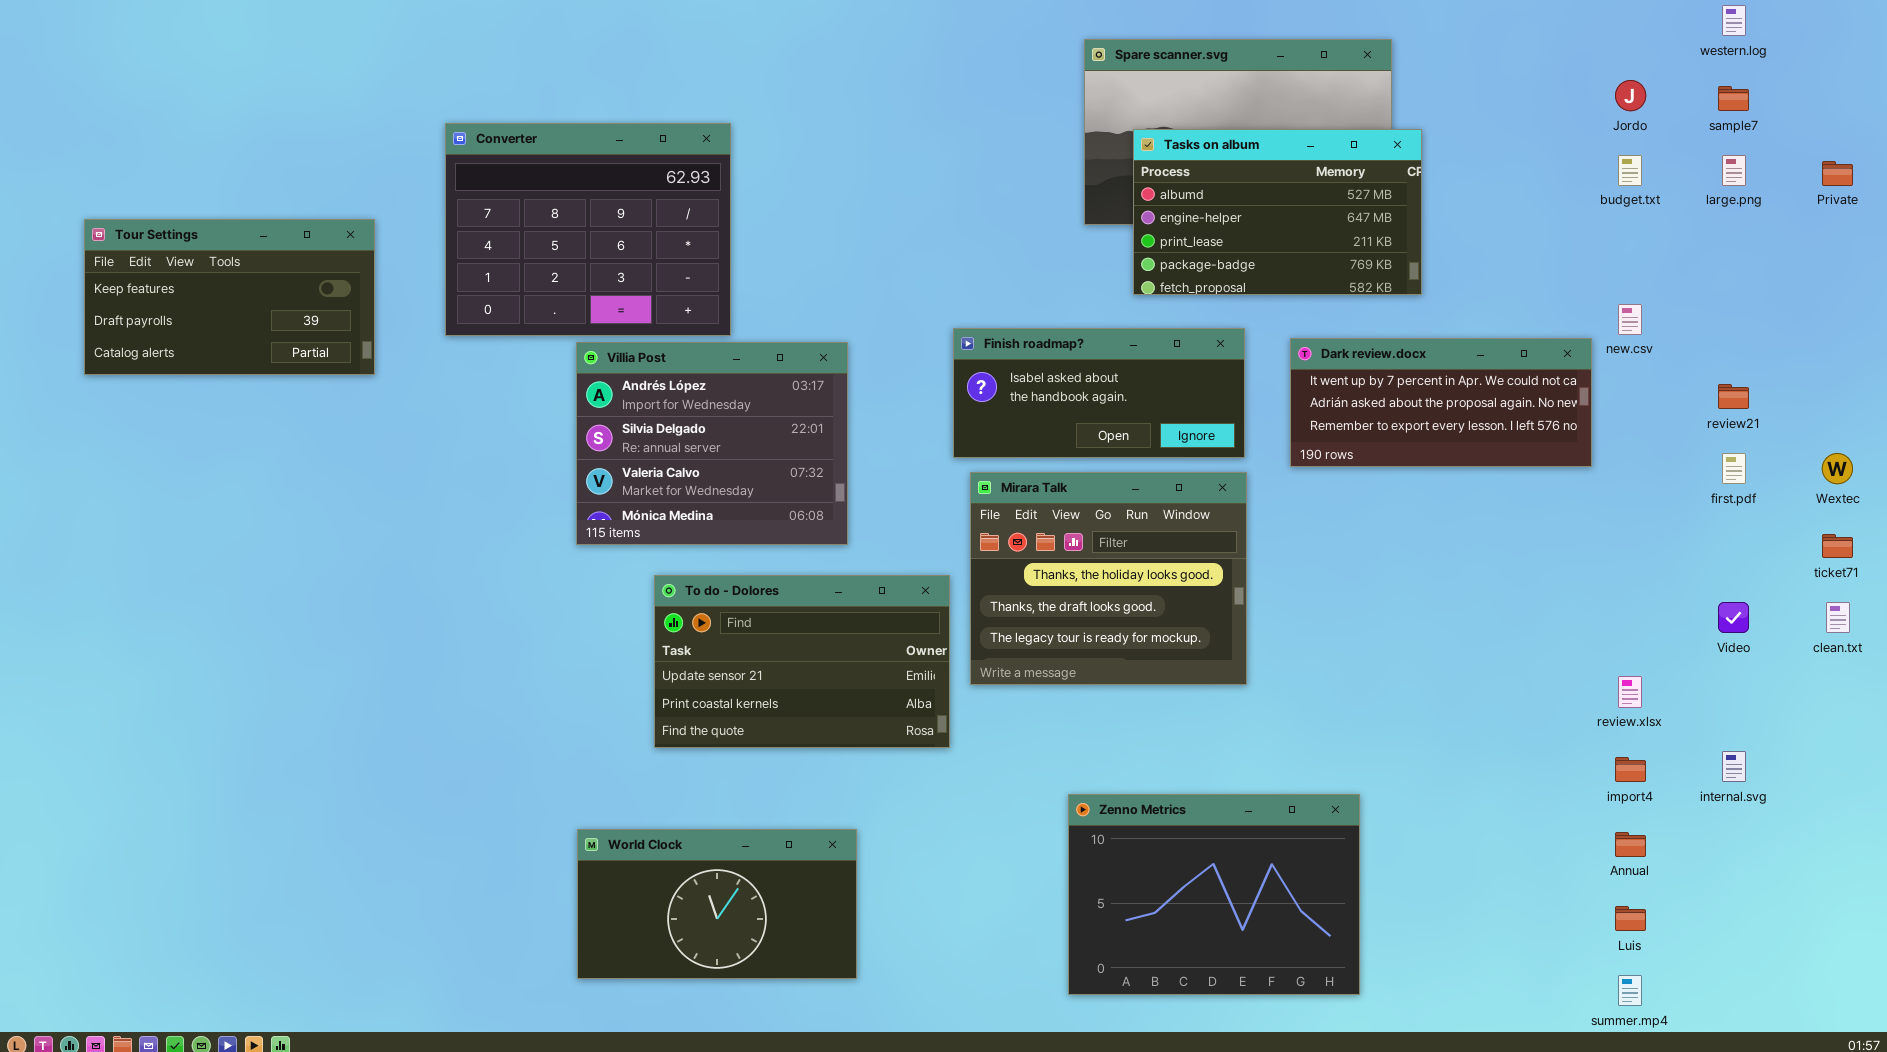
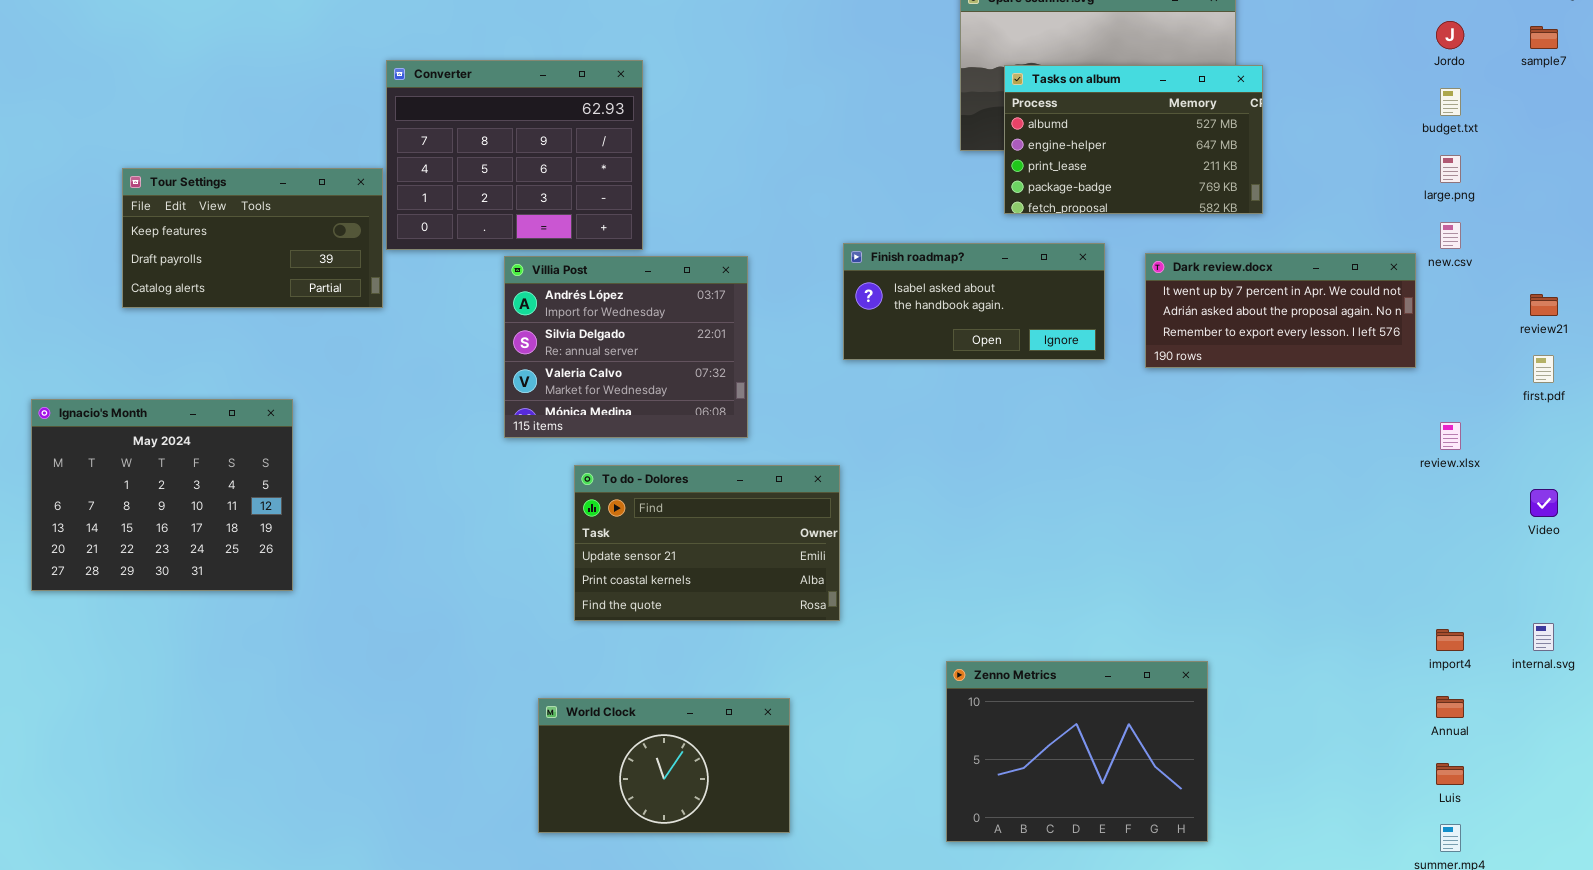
large.png: [1722,155,1746,186] -> [1440,155,1461,183], moved
Tour Settings: [84,219,375,375] -> [122,168,383,308], moved
Mirara Talk: [970,472,1247,685] -> none, closed
Ignacio's Month: none -> [31,399,293,591], opened
review.xlsx: [1618,676,1642,708] -> [1440,422,1461,450], moved
World Clock: [577,829,857,979] -> [538,698,790,833], moved

